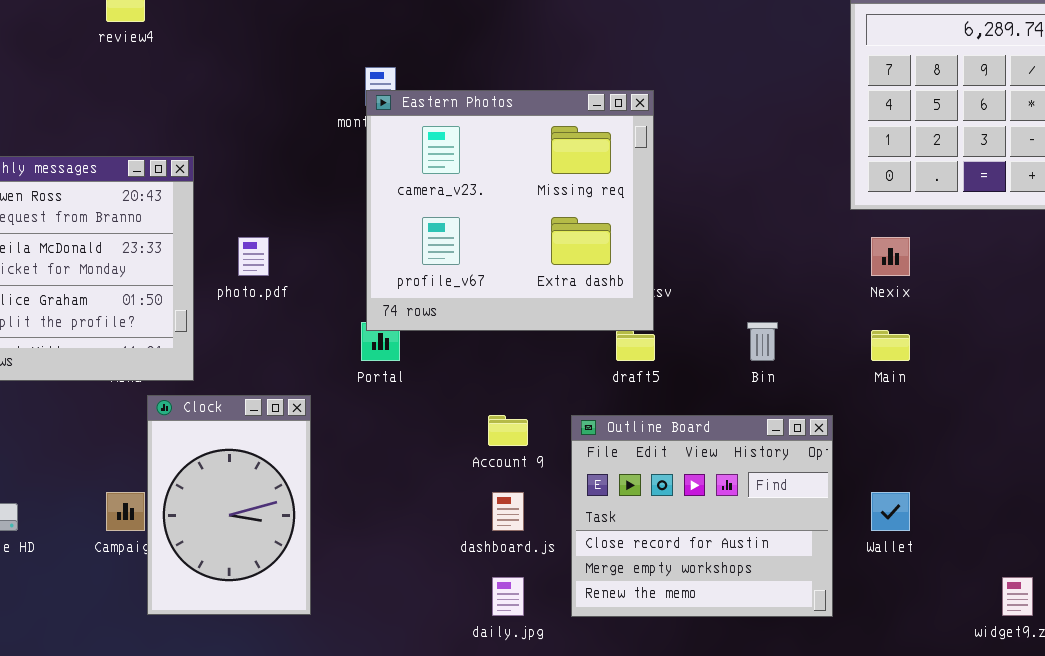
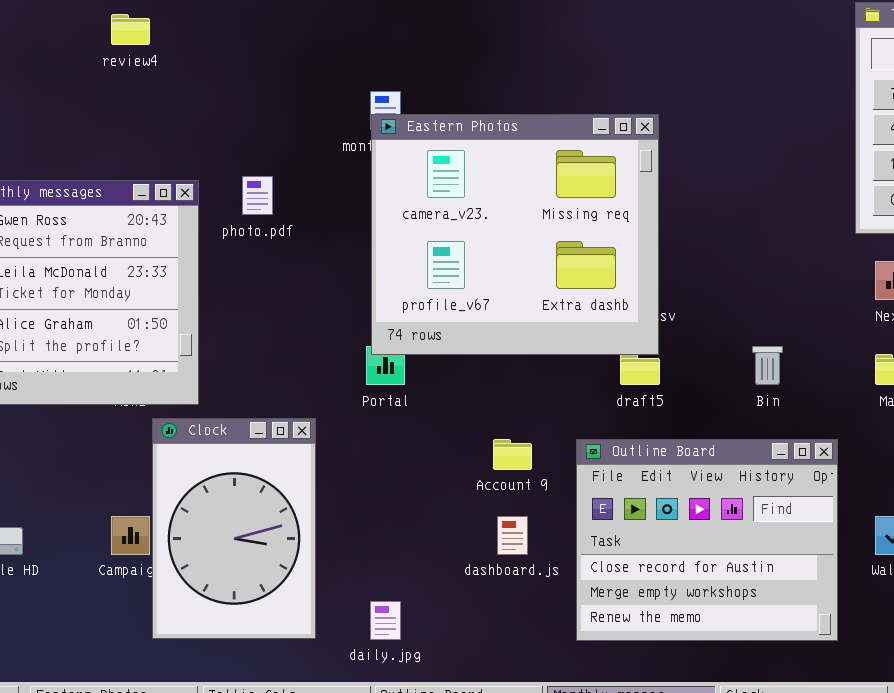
photo.pdf: [238,237,269,276] -> [242,176,273,215], moved
daily.jpg: [492,577,524,616] -> [370,601,401,640], moved

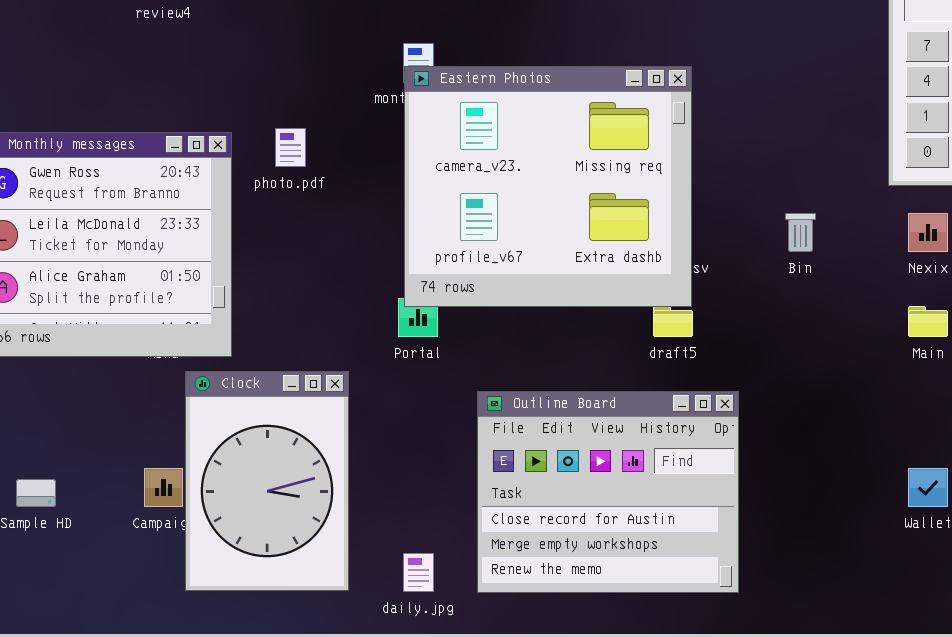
Bin: [752,346,783,385] -> [785,213,816,252], moved
Outline Board: [576,439,838,641] -> [477,391,739,593], moved

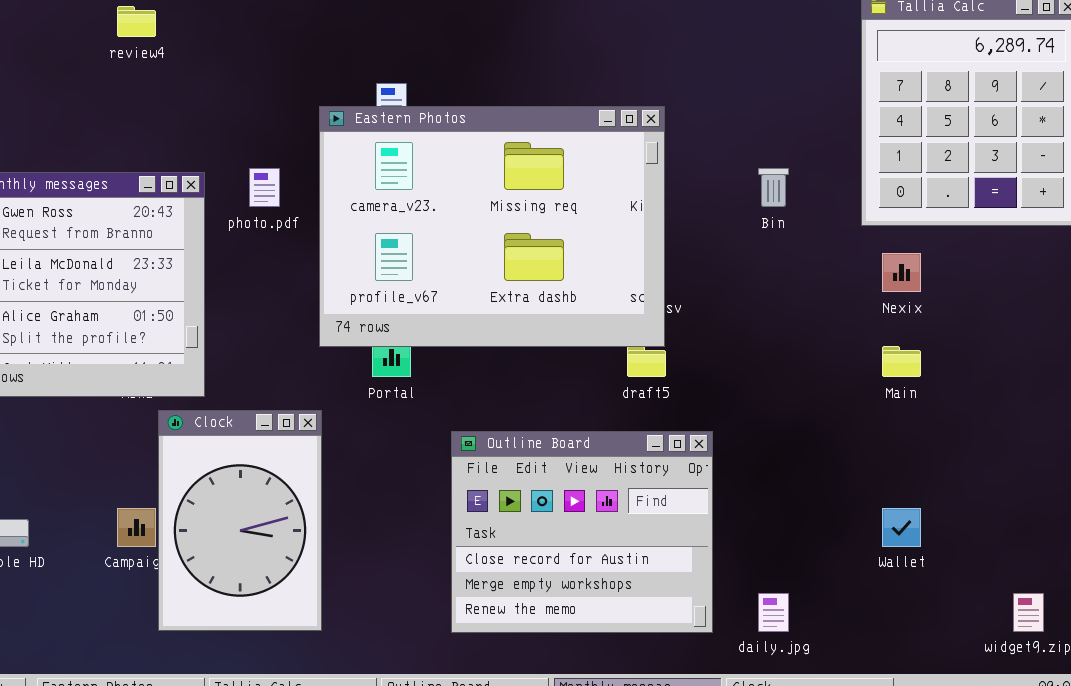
Eastern Photos: [404,66,692,307] -> [319,106,665,347], resized
Bin: [785,213,816,252] -> [758,168,789,207], moved
daily.jpg: [403,553,434,592] -> [758,593,789,632], moved

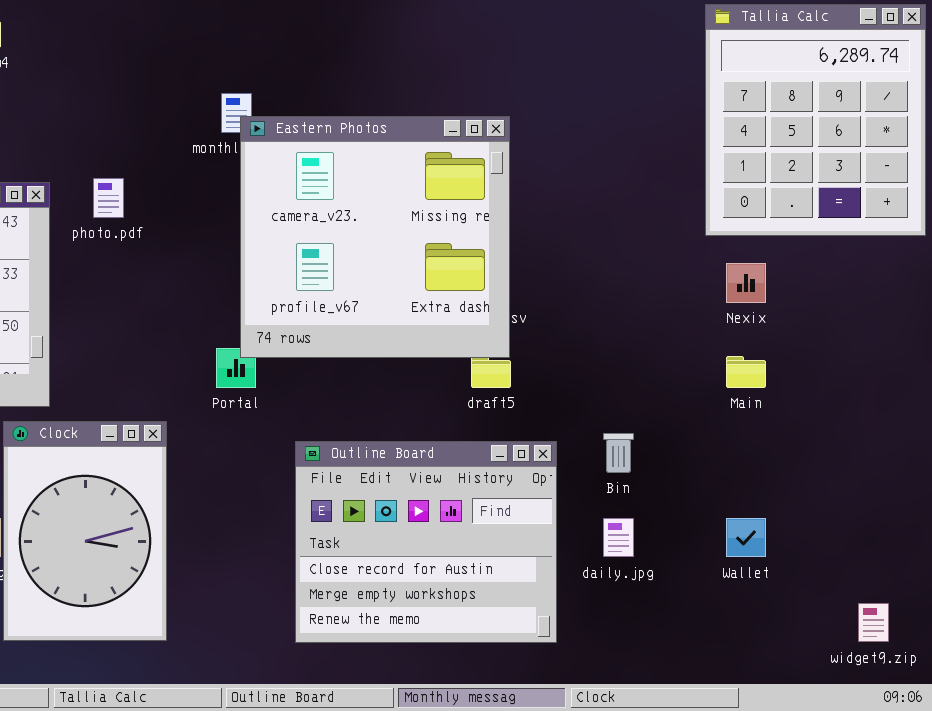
Eastern Photos: [319,106,665,347] -> [240,116,510,358], resized
Bin: [758,168,789,207] -> [603,433,634,473], moved
daily.jpg: [758,593,789,632] -> [603,518,634,557], moved

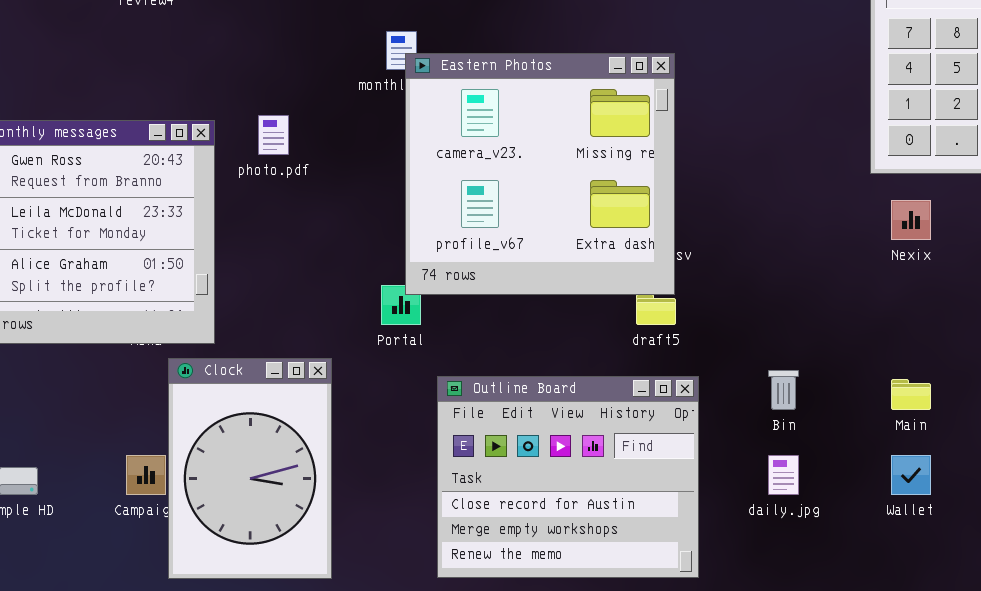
Main: [726,356,766,388] -> [891,379,931,410], moved
Outline Board: [295,441,557,643] -> [437,376,699,578], moved

